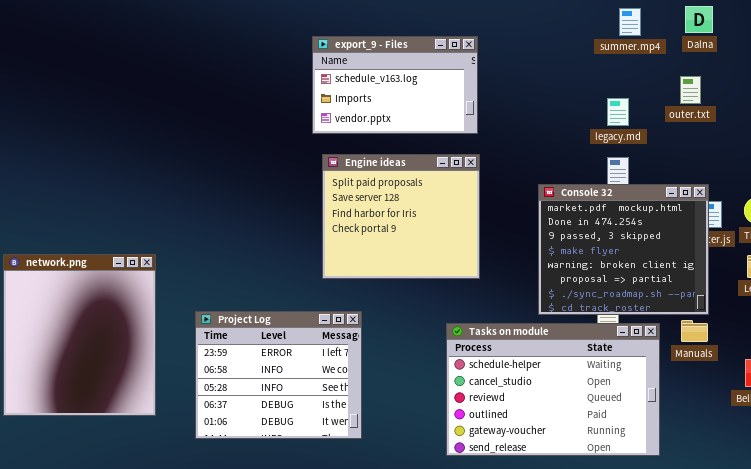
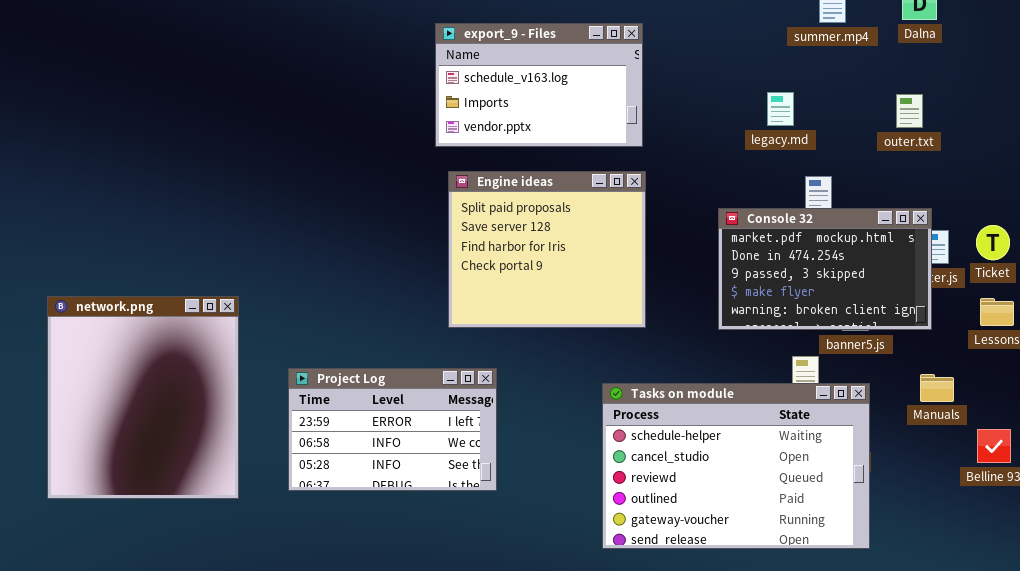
outer.txt: [680,76,701,104] -> [896,94,923,128], moved
legacy.md: [607,98,629,126] -> [767,92,794,126], moved
Console 32: [538,184,709,315] -> [718,208,932,330], resized
Project Log: [195,311,362,439] -> [288,368,497,491], resized
Manuals: [681,320,708,342] -> [920,374,954,402], moved

